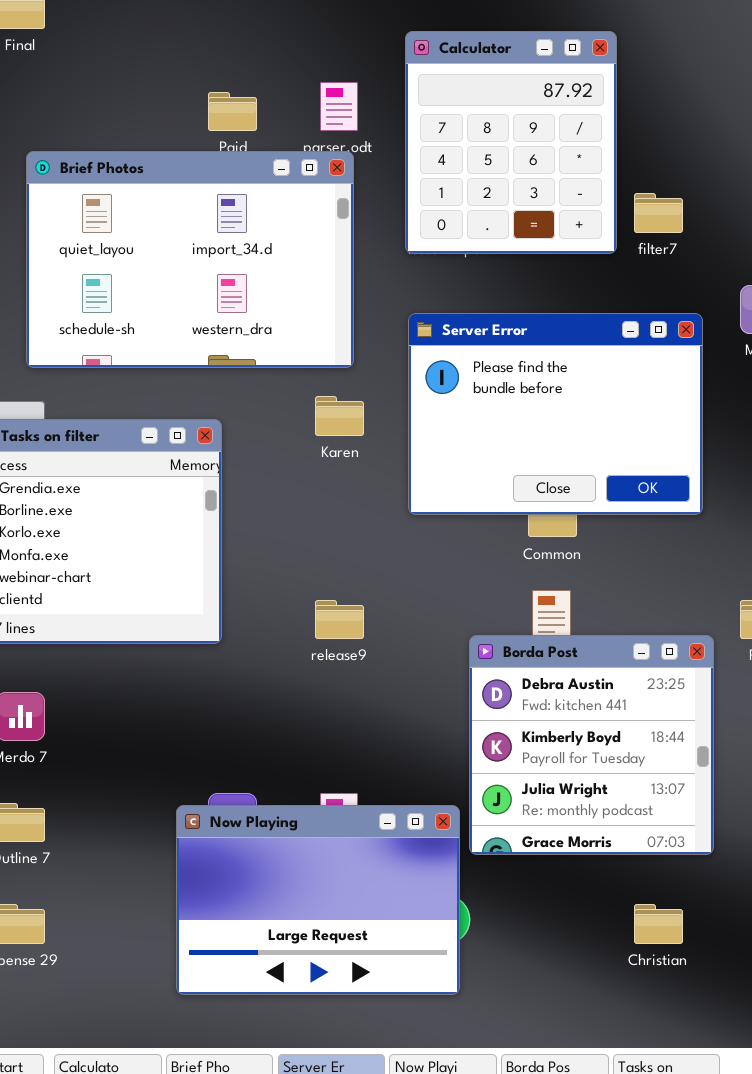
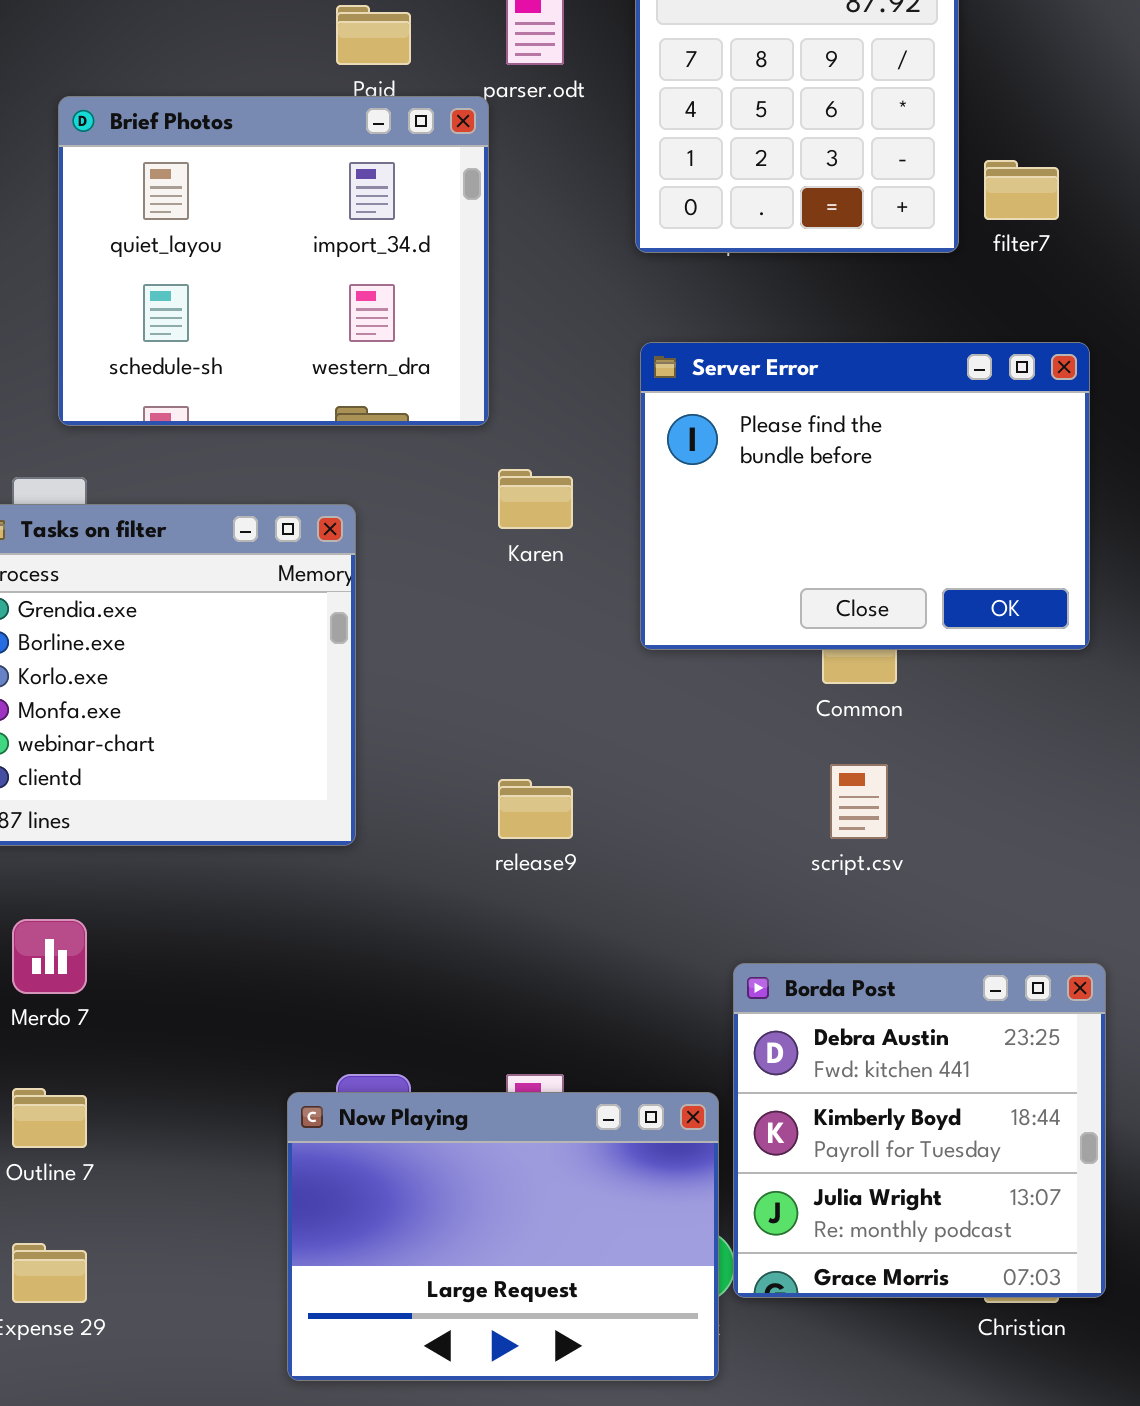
Brief Photos: [26,151,354,368] -> [58,96,489,426], resized
Borda Post: [469,635,714,855] -> [733,963,1106,1298], moved

